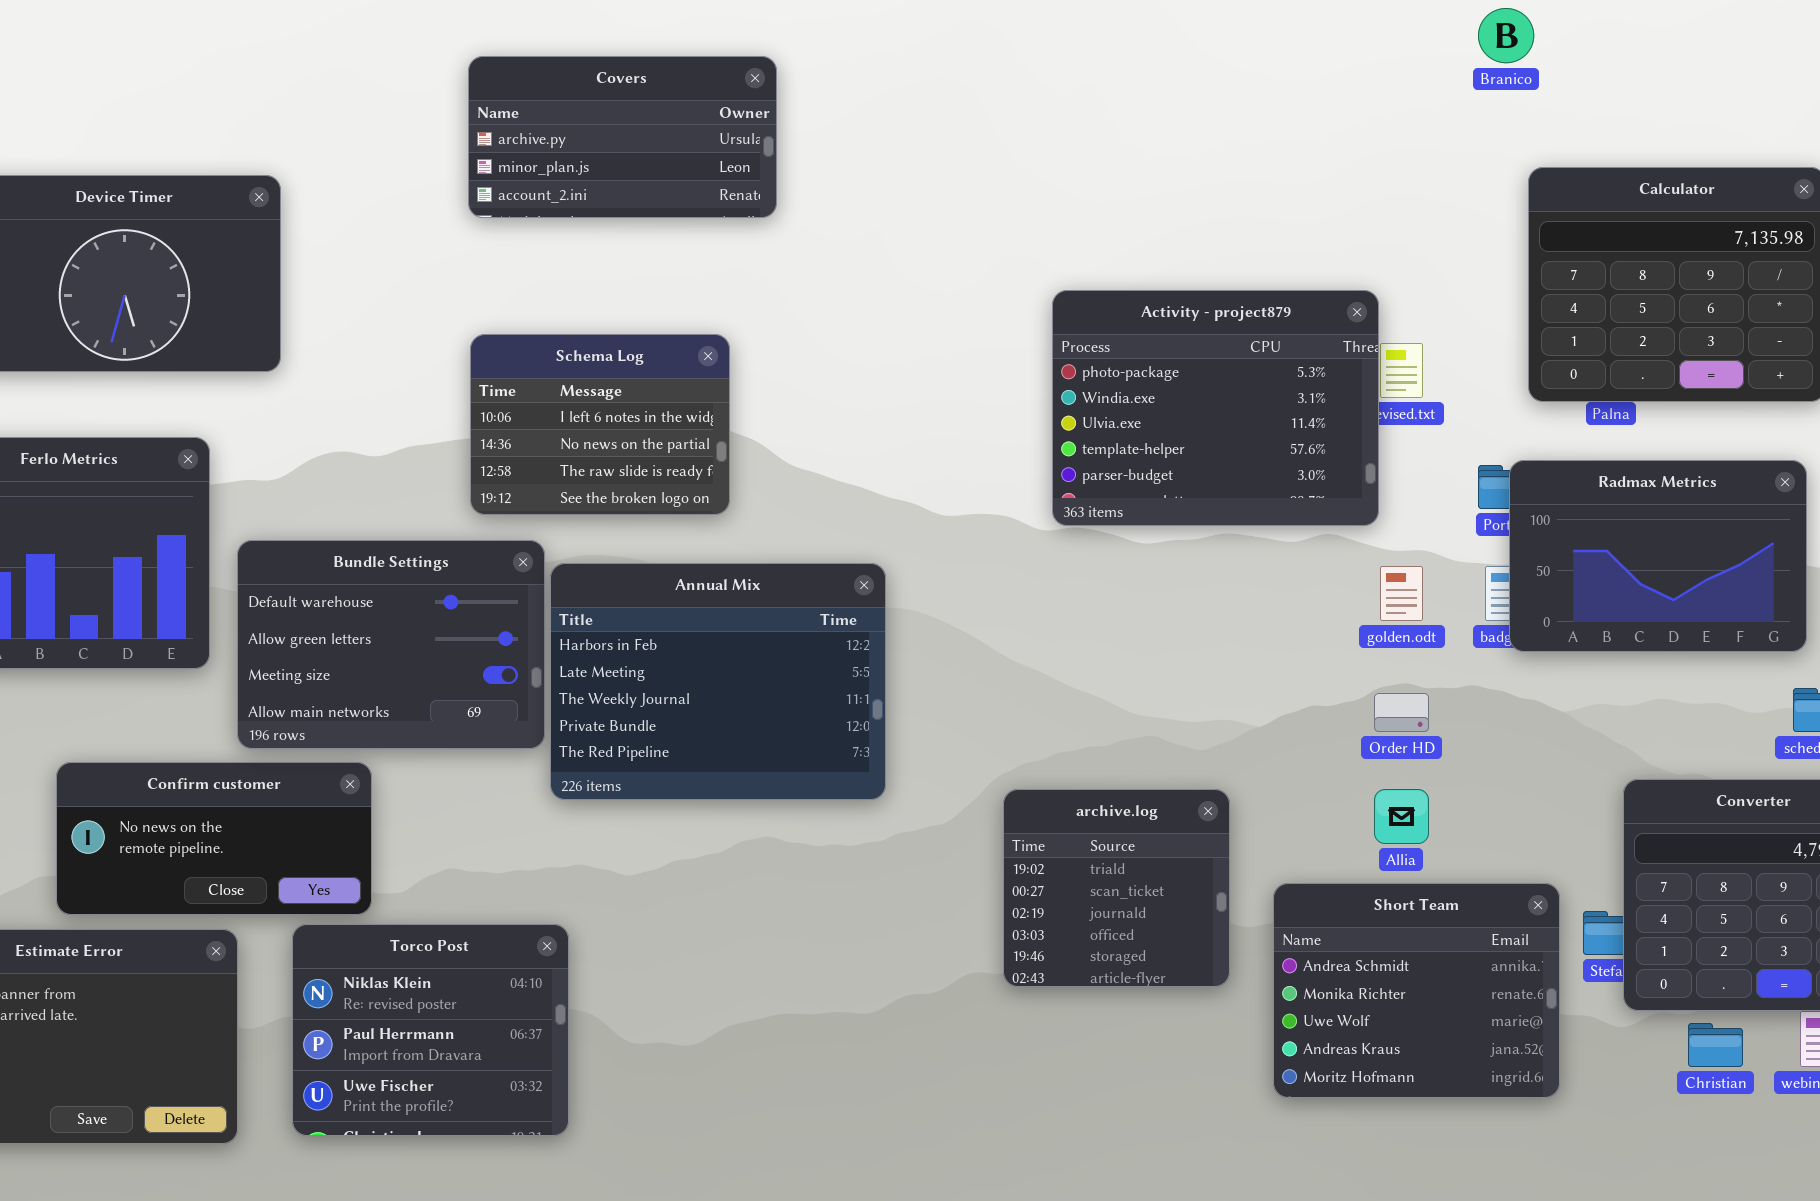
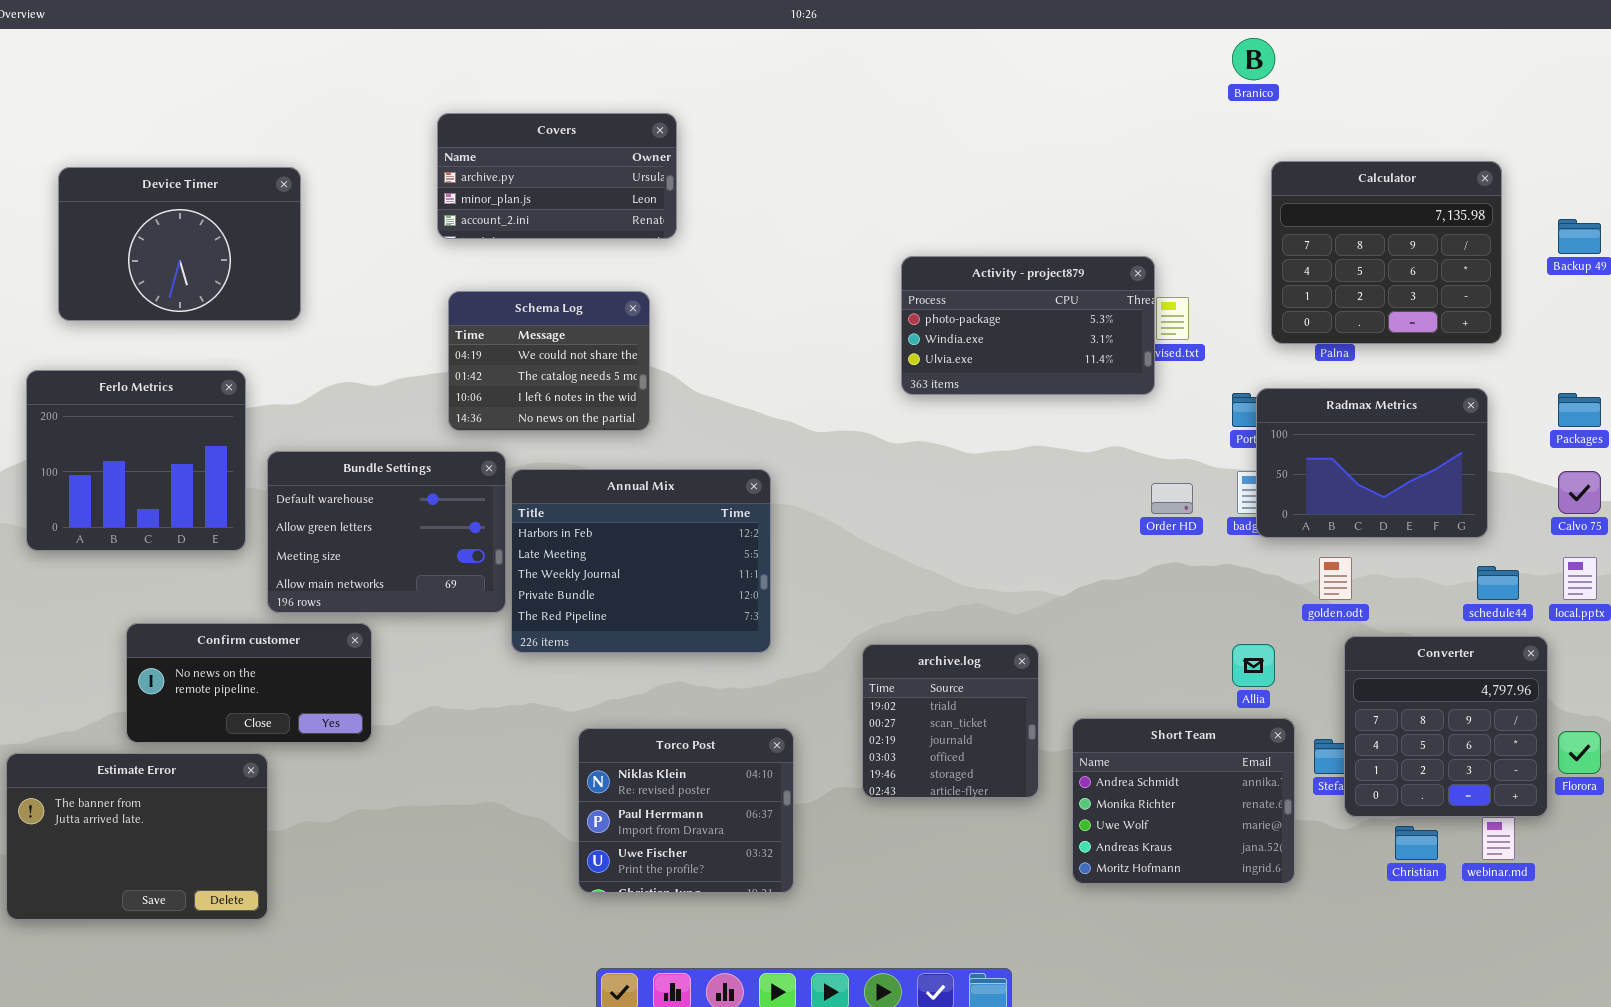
Covers: [468,56,777,218] -> [437,113,677,239], moved
Activity - project879: [1052,290,1379,526] -> [901,256,1155,395], resized
Schema Log: [470,334,730,515] -> [448,291,650,431], scrolled up 2 rows
golden.odt: [1380,566,1423,621] -> [1319,557,1352,600], moved
Order HD: [1374,693,1429,732] -> [1151,483,1193,514], moved
Allia: [1374,789,1429,844] -> [1232,644,1275,687], moved
Torco Post: [292,924,569,1136] -> [578,728,794,893], moved

